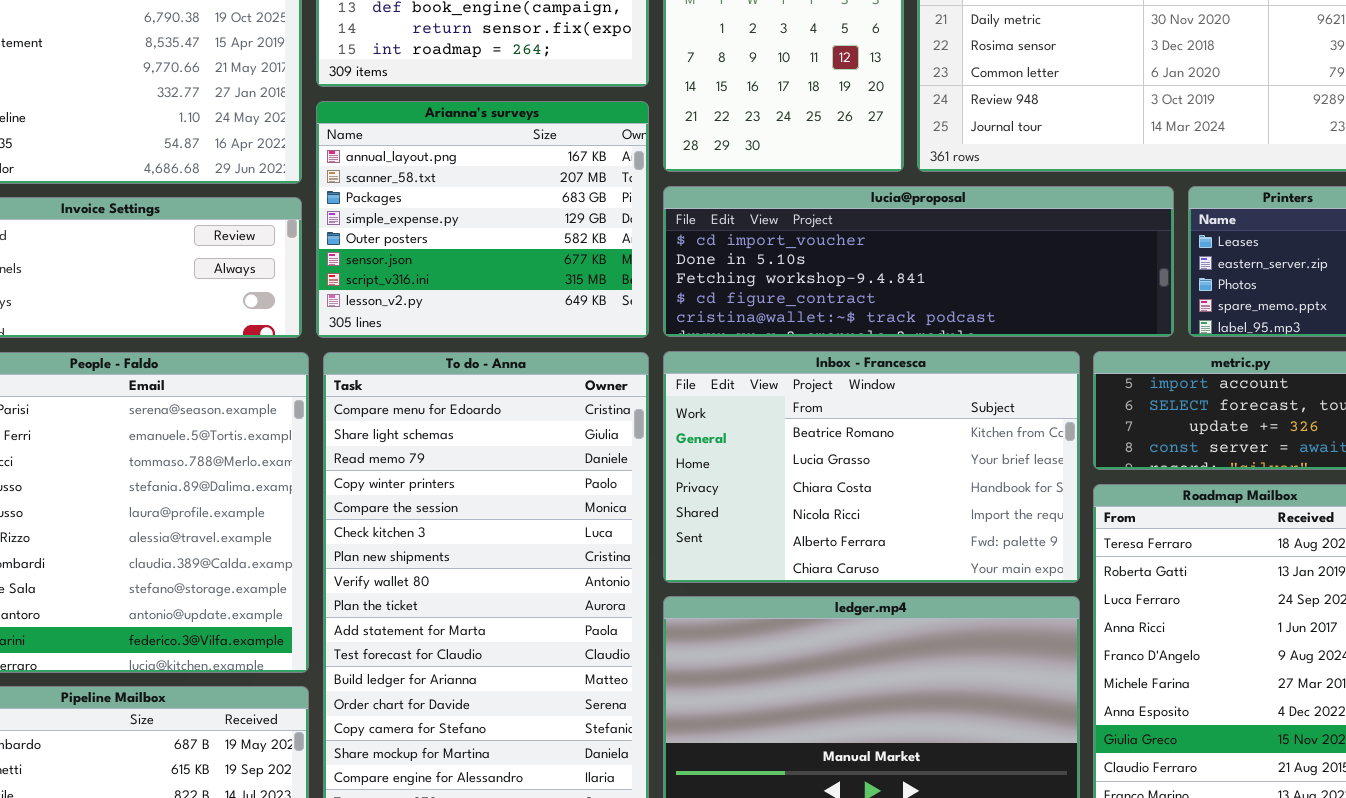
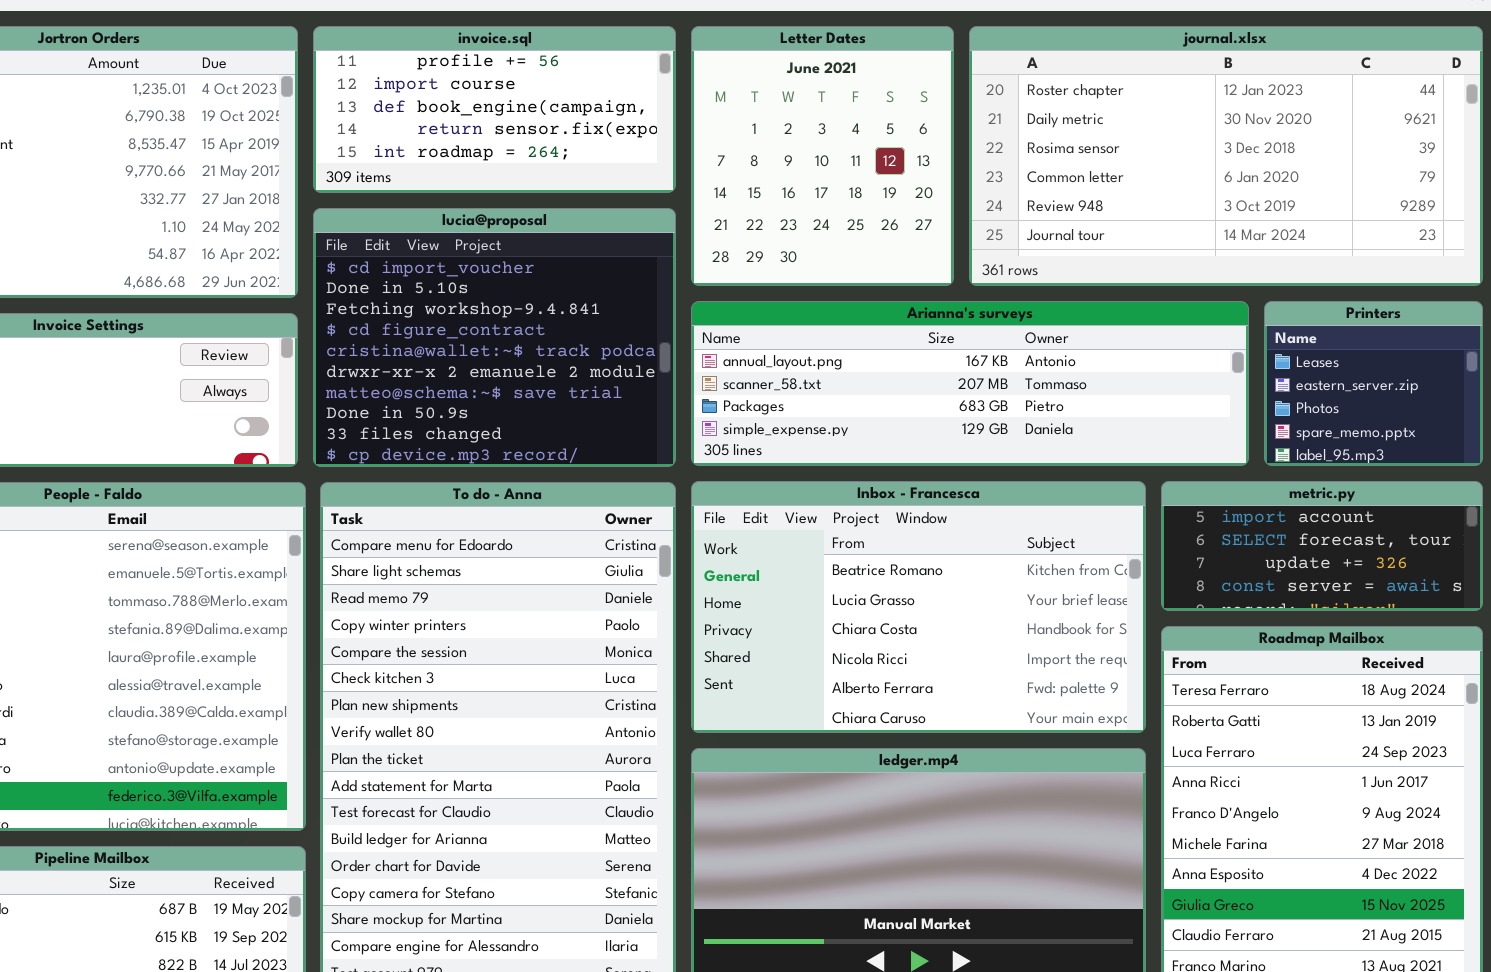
Arianna's surveys: [316,101,649,338] -> [691,301,1249,466], moved, resized
lucia@proposal: [663,186,1174,337] -> [313,208,676,467], moved, resized

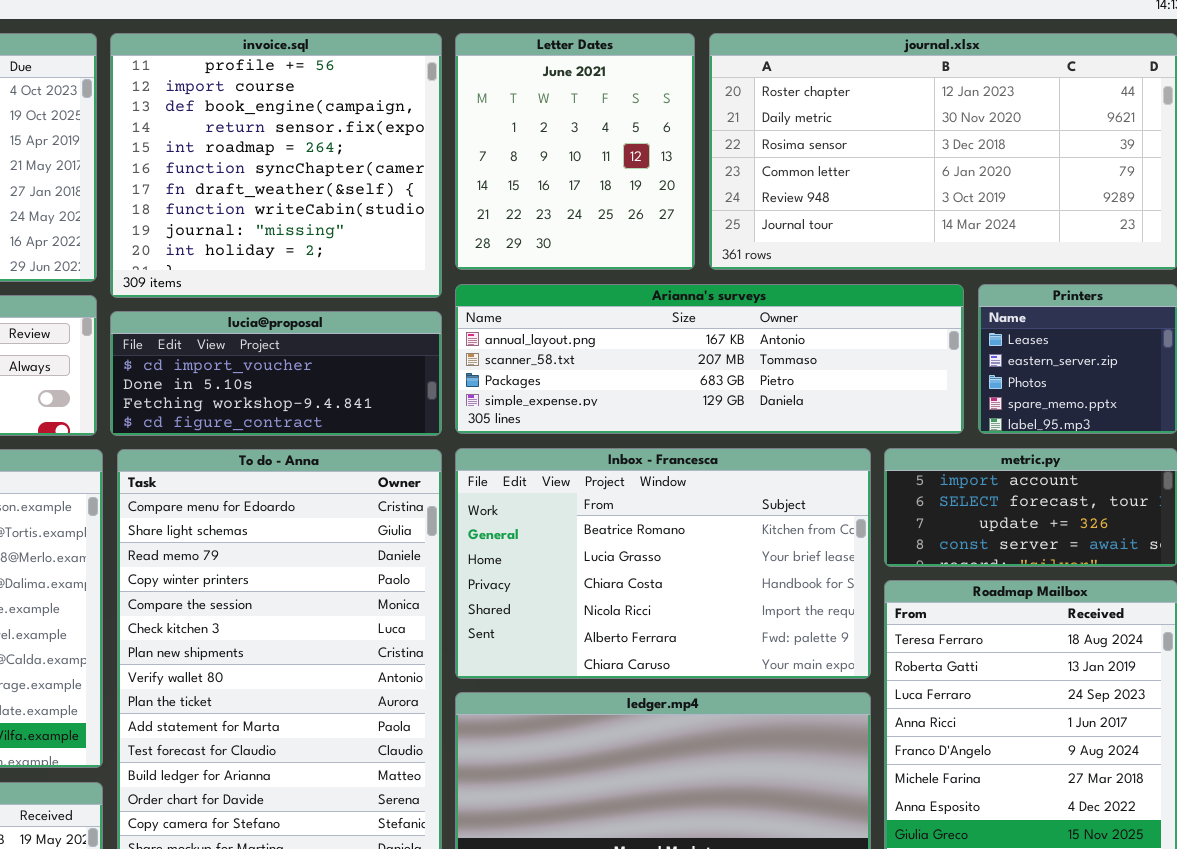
invoice.sql: [313,26,676,193] -> [110,33,442,298], resized
lucia@proposal: [313,208,676,467] -> [110,311,442,436], resized

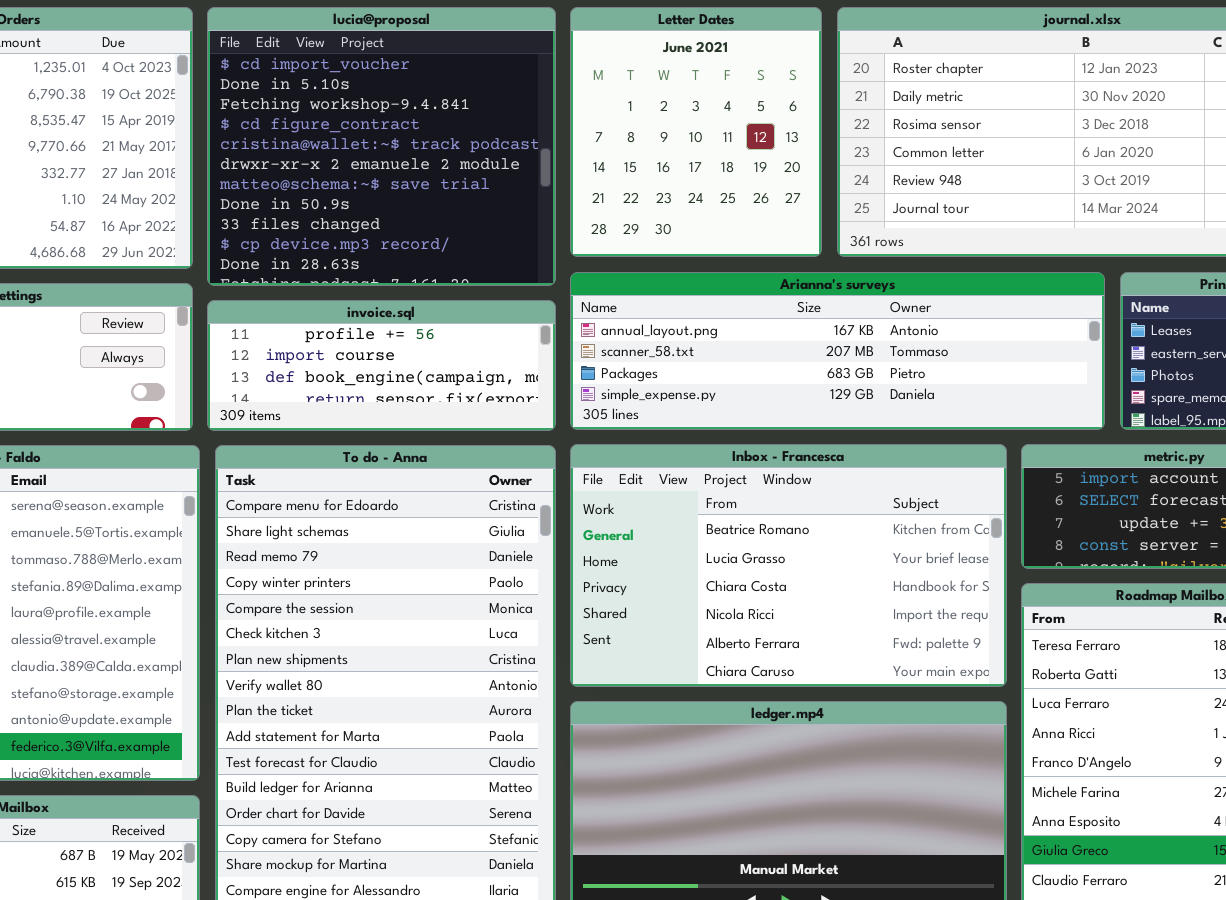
invoice.sql: [110,33,442,298] -> [207,300,556,431], moved, resized
lucia@proposal: [110,311,442,436] -> [207,7,556,286], moved, resized

